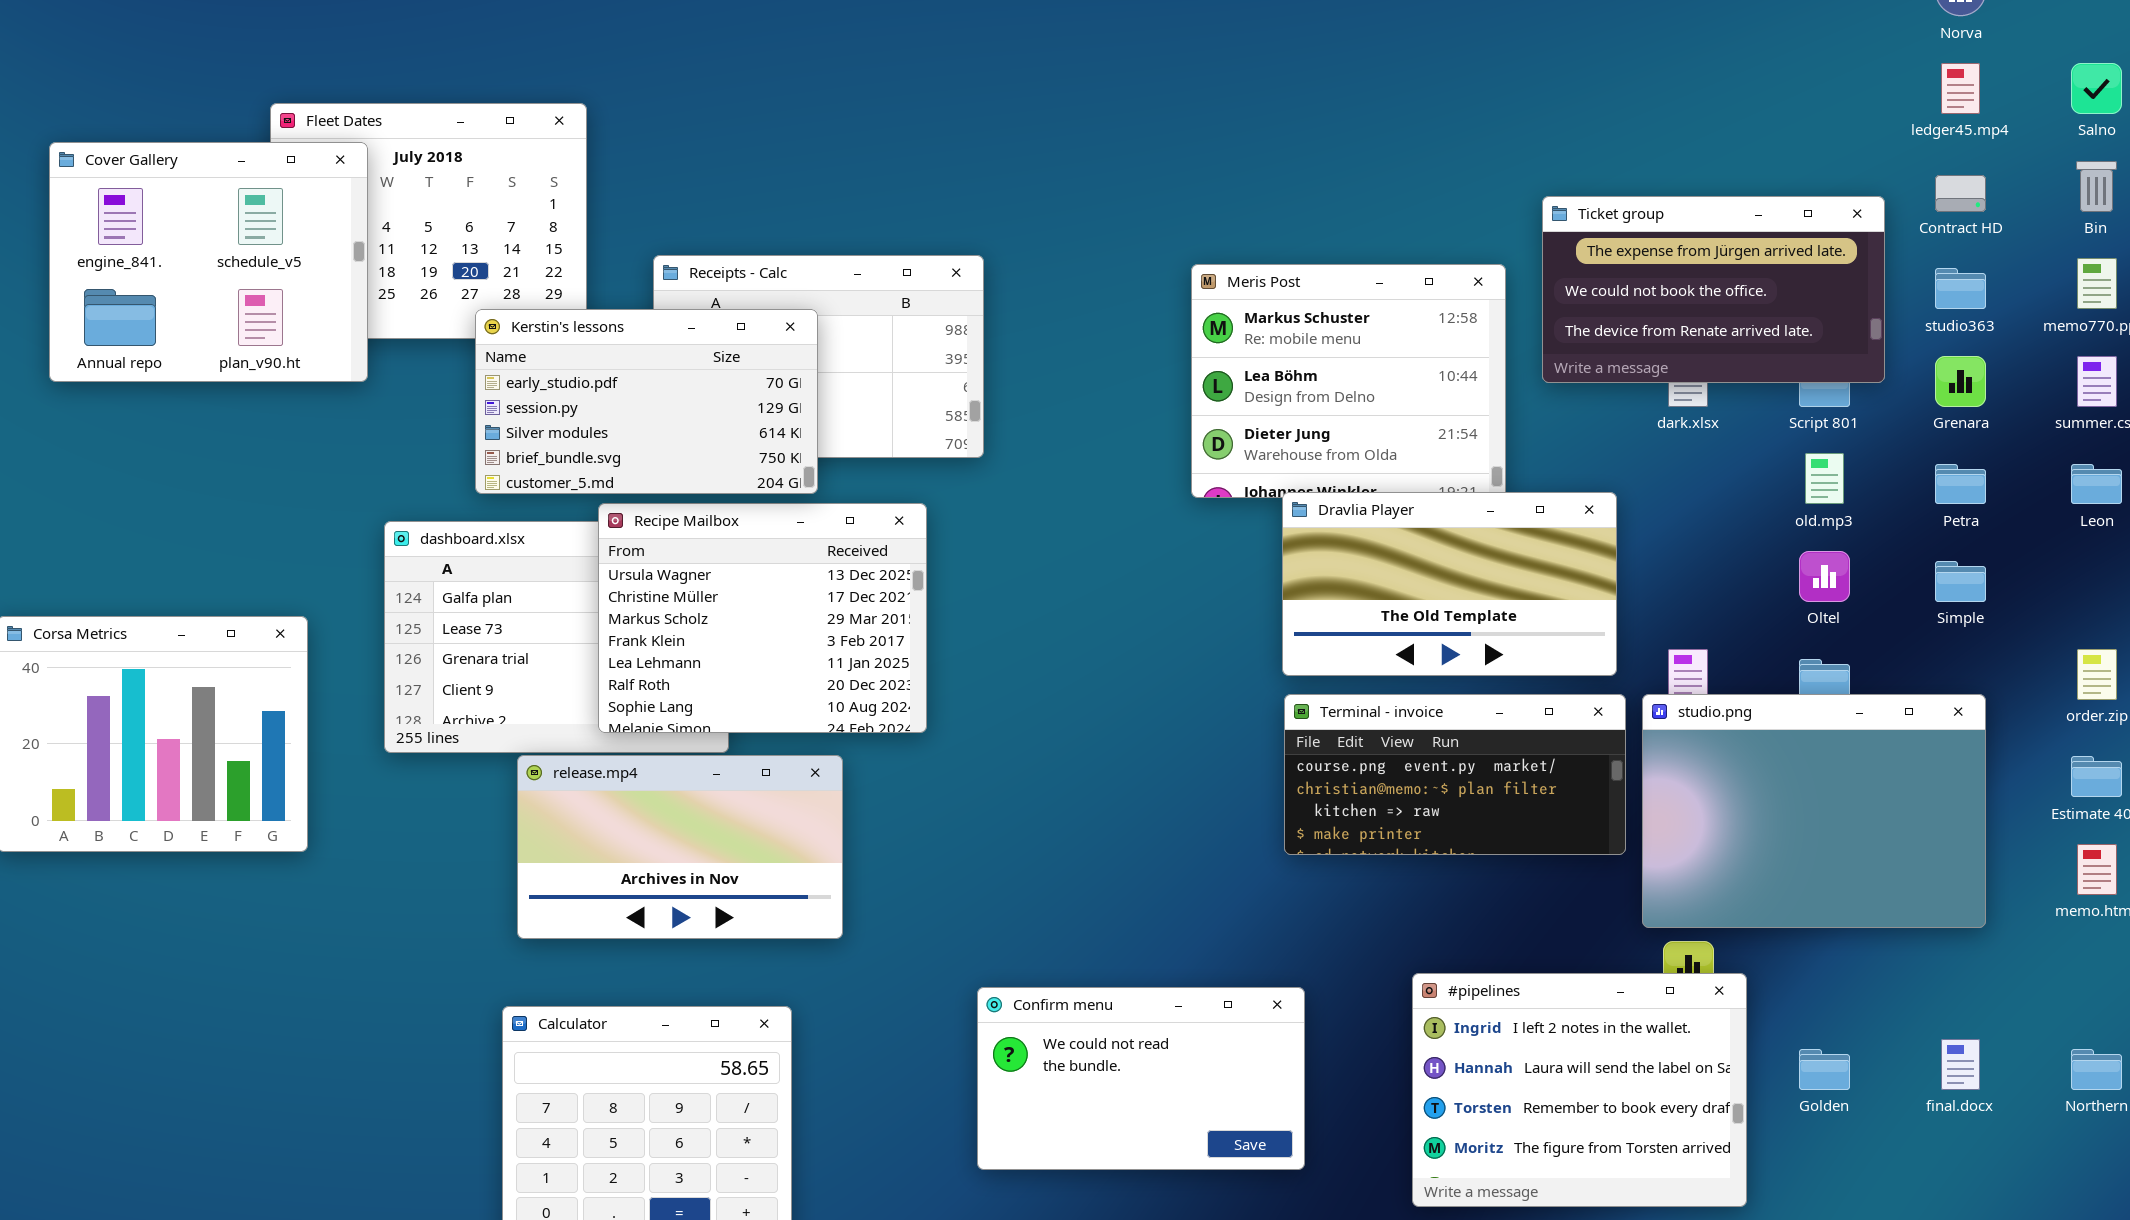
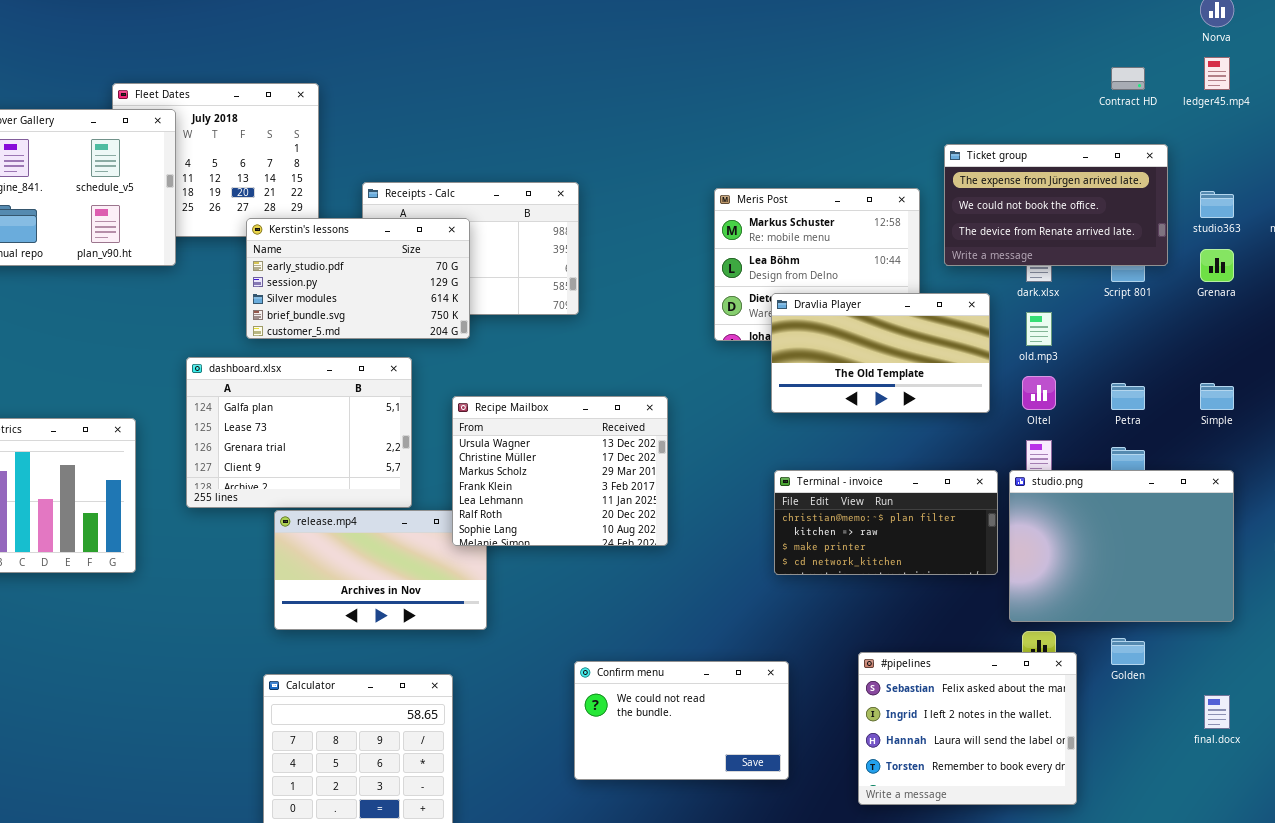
Contract HD: [1935,175,1986,212] -> [1111,67,1145,90], moved
old.mp3: [1805,453,1844,504] -> [1026,312,1052,346], moved
Petra: [1935,464,1986,504] -> [1111,383,1145,410], moved
Dravlia Player: [1282,492,1617,676] -> [771,293,990,413], moved
Recipe Mailbox: [598,503,927,733] -> [452,396,668,546], moved
Oltel: [1799,551,1850,602] -> [1022,376,1056,410], moved
Terminal - invoice: [1284,694,1626,855] -> [774,470,998,575], scrolled down 1 row
#pipelines: [1412,973,1747,1207] -> [858,652,1077,805], scrolled up 1 row
Golden: [1799,1049,1850,1090] -> [1111,638,1145,665], moved

